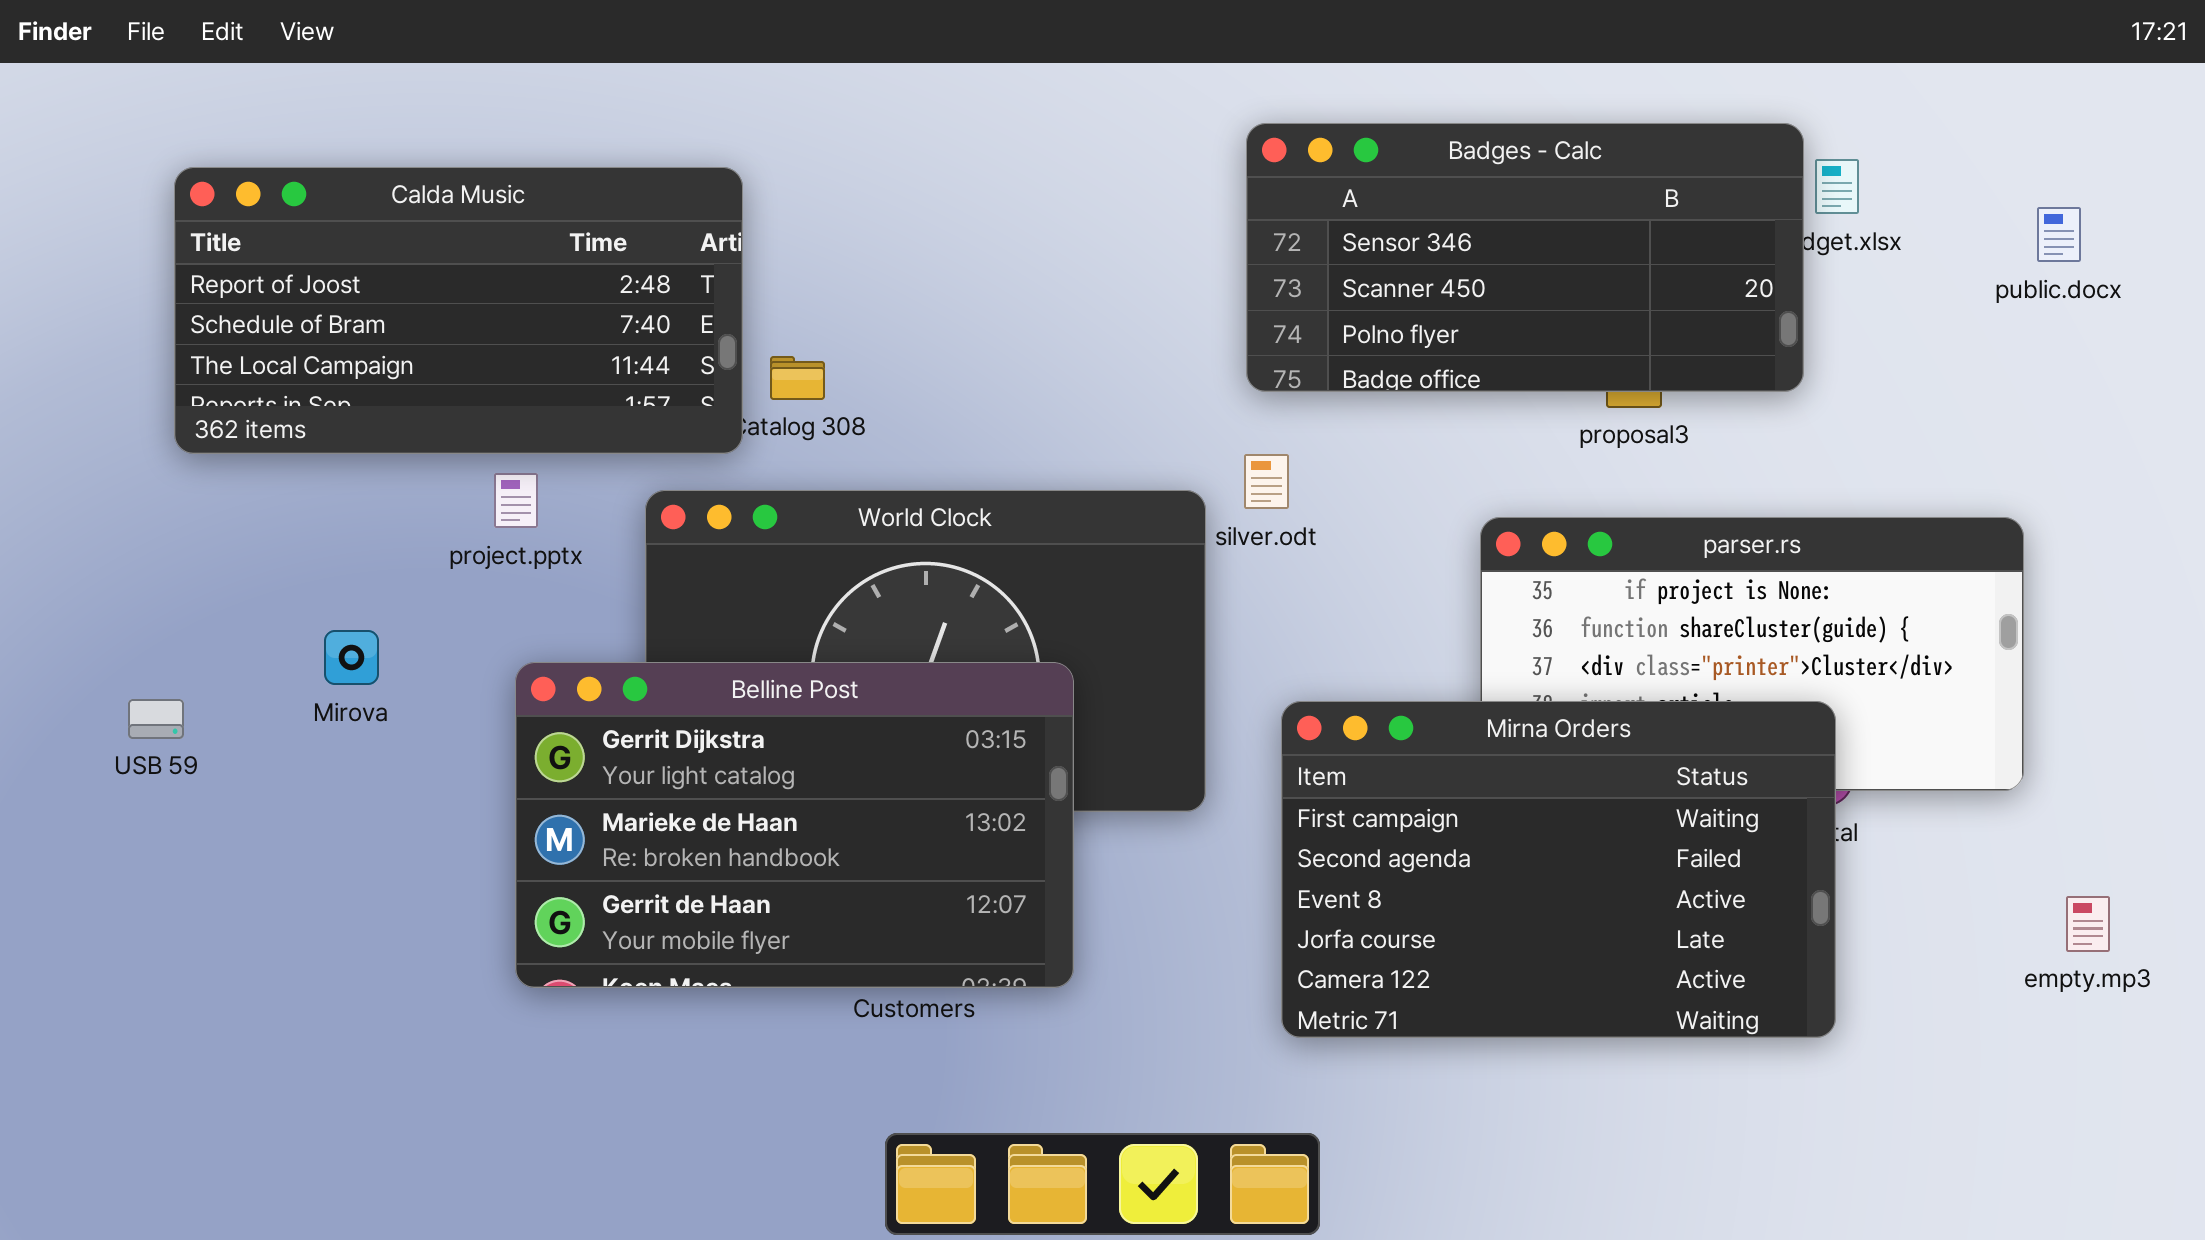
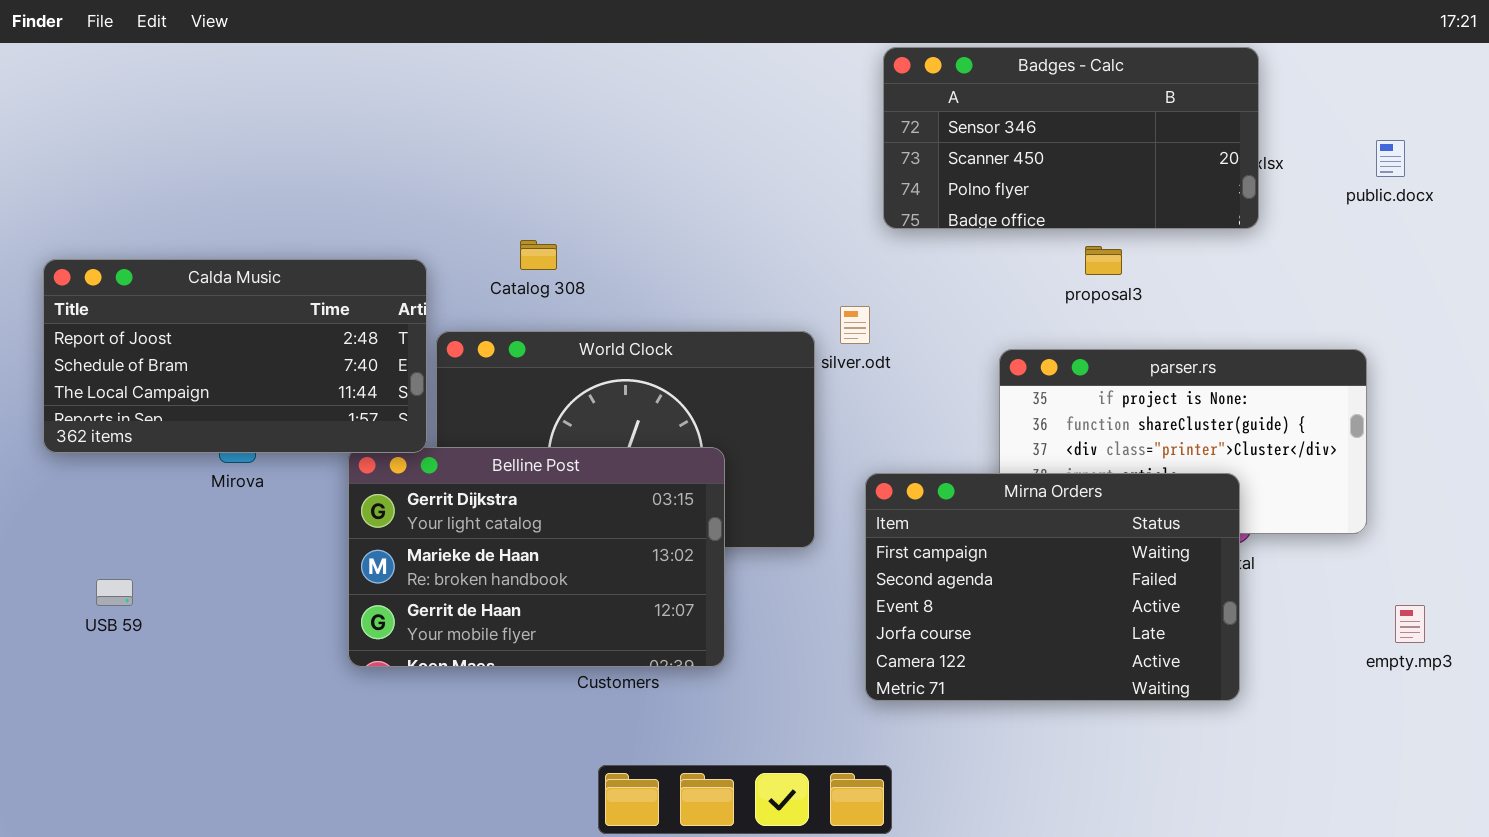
Badges - Calc: [1246,123,1804,392] -> [883,47,1259,229], moved
Calda Music: [174,167,743,454] -> [43,259,427,453], moved
USB 59: [128,699,184,739] -> [96,579,133,606], moved

